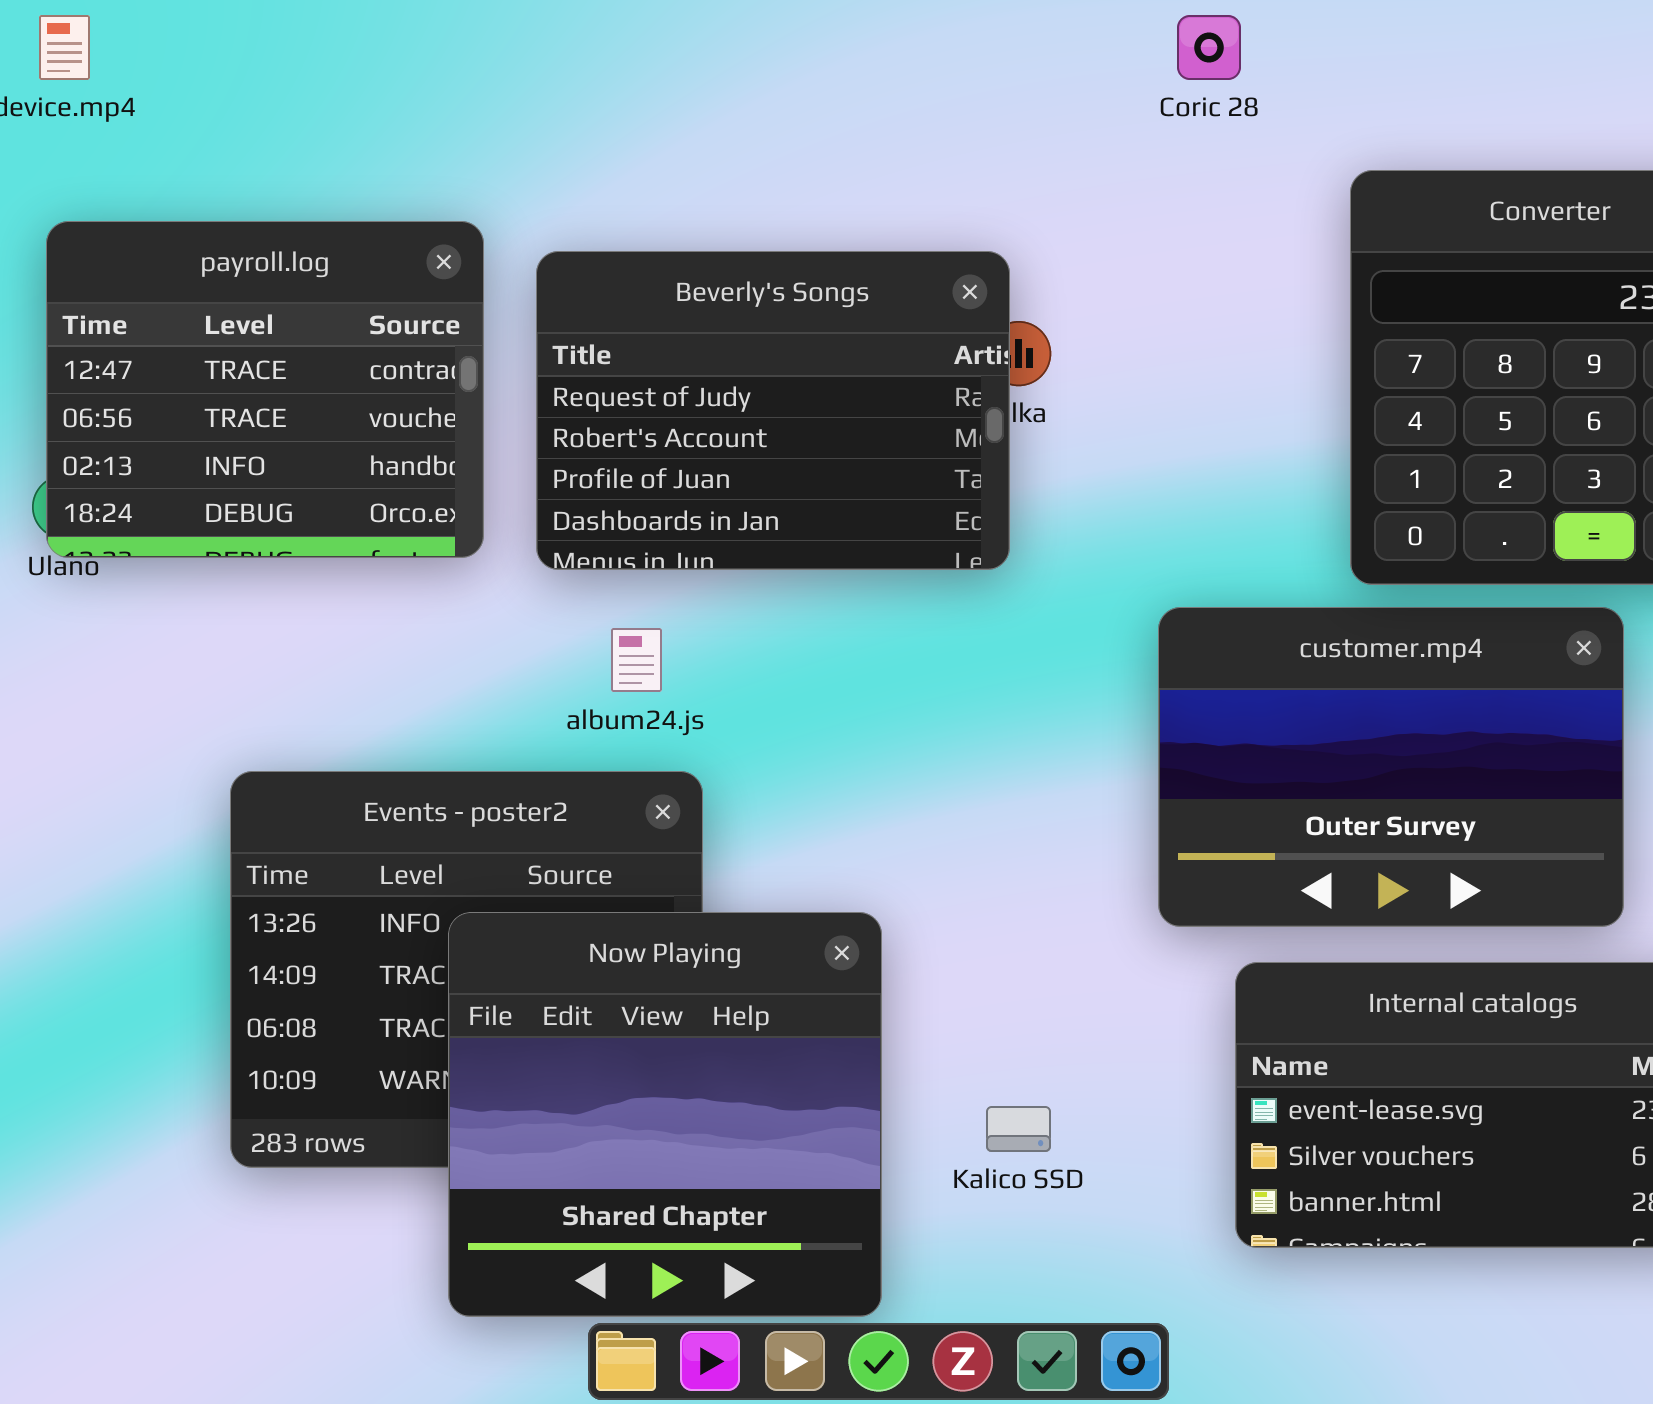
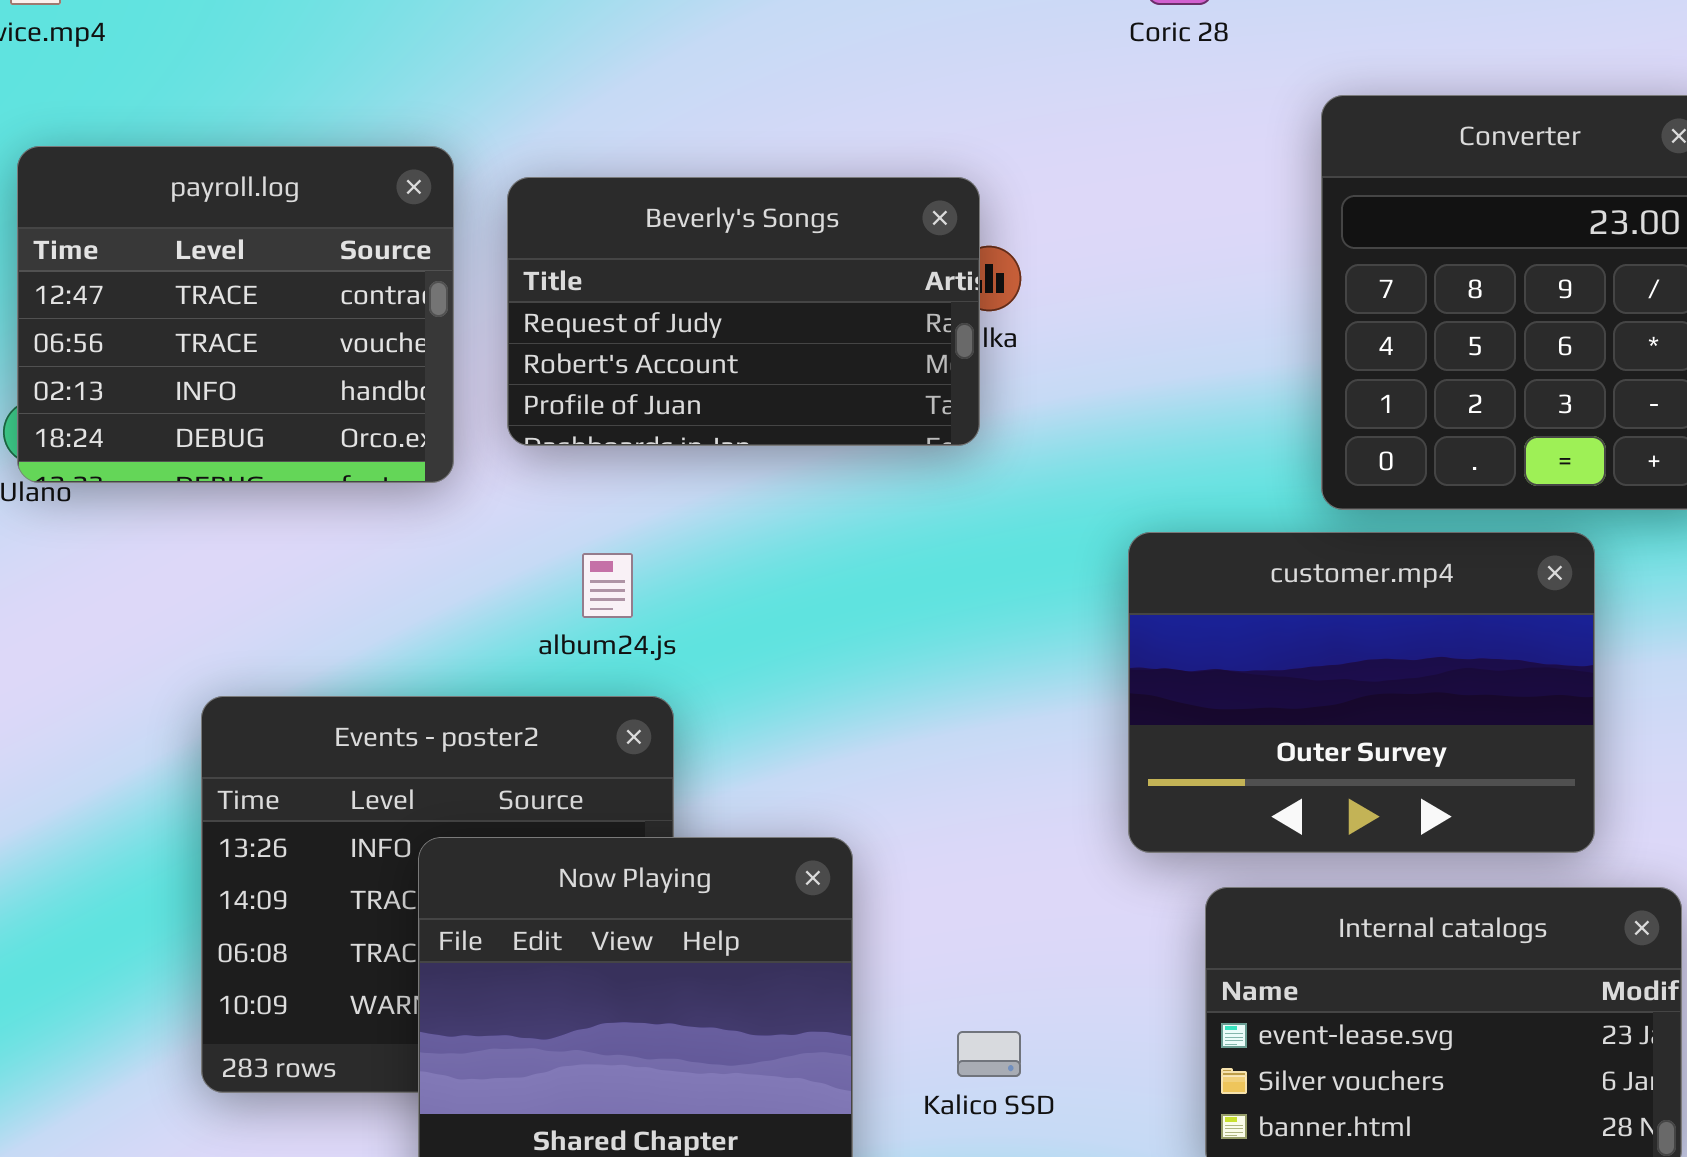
Beverly's Songs: [536,251,1010,570] -> [507,177,980,446], resized

